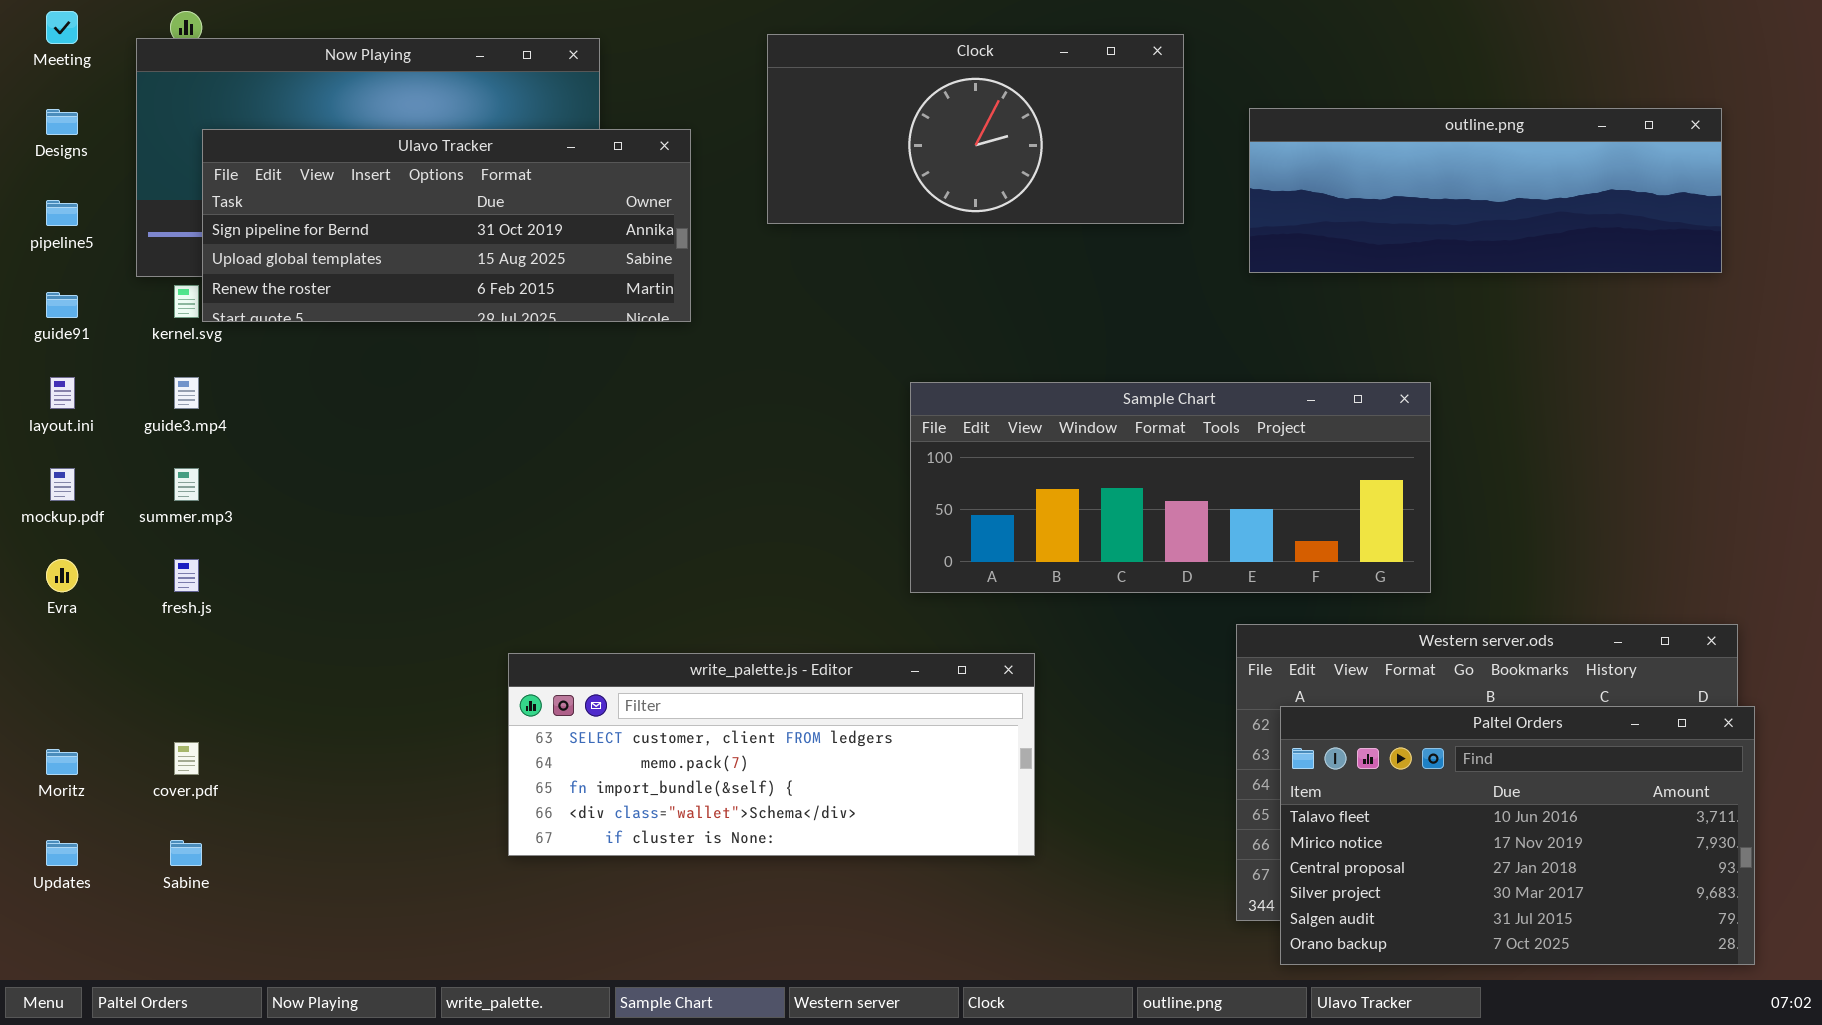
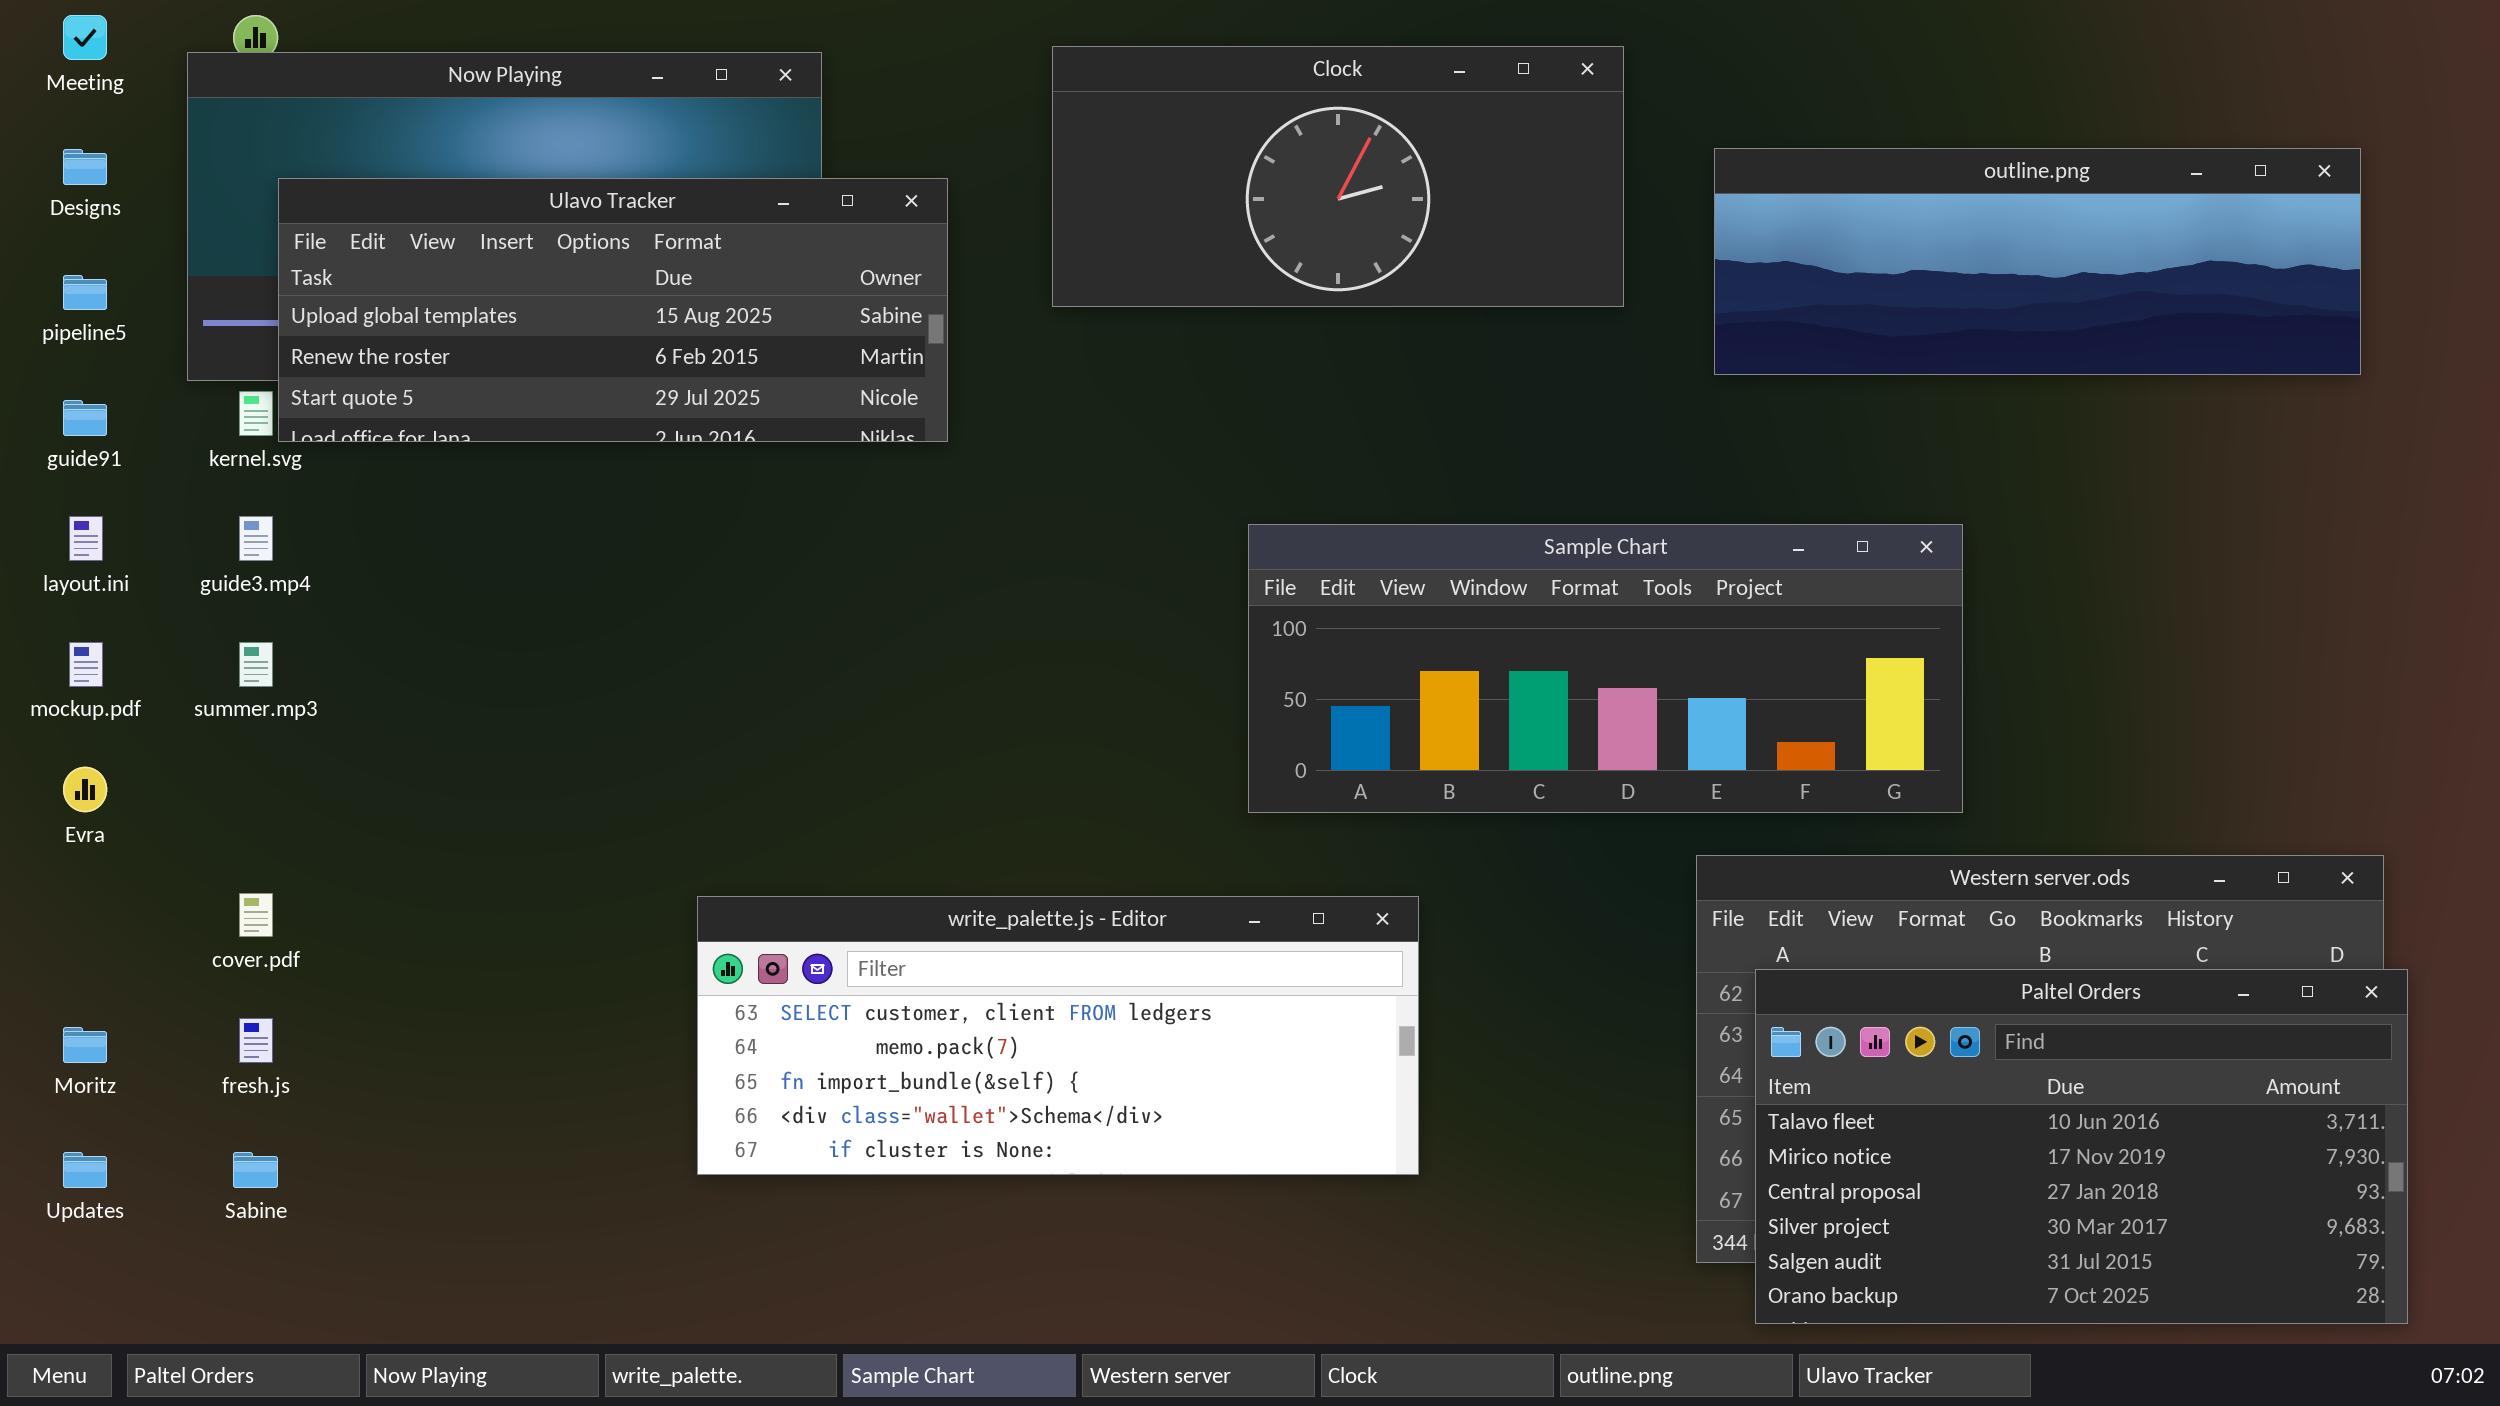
Ulavo Tracker: [202,129,691,322] -> [278,178,948,442], scrolled down 1 row
fresh.js: [174,559,199,592] -> [239,1018,273,1063], moved
cover.pdf: [174,742,199,775] -> [239,893,273,937], moved

